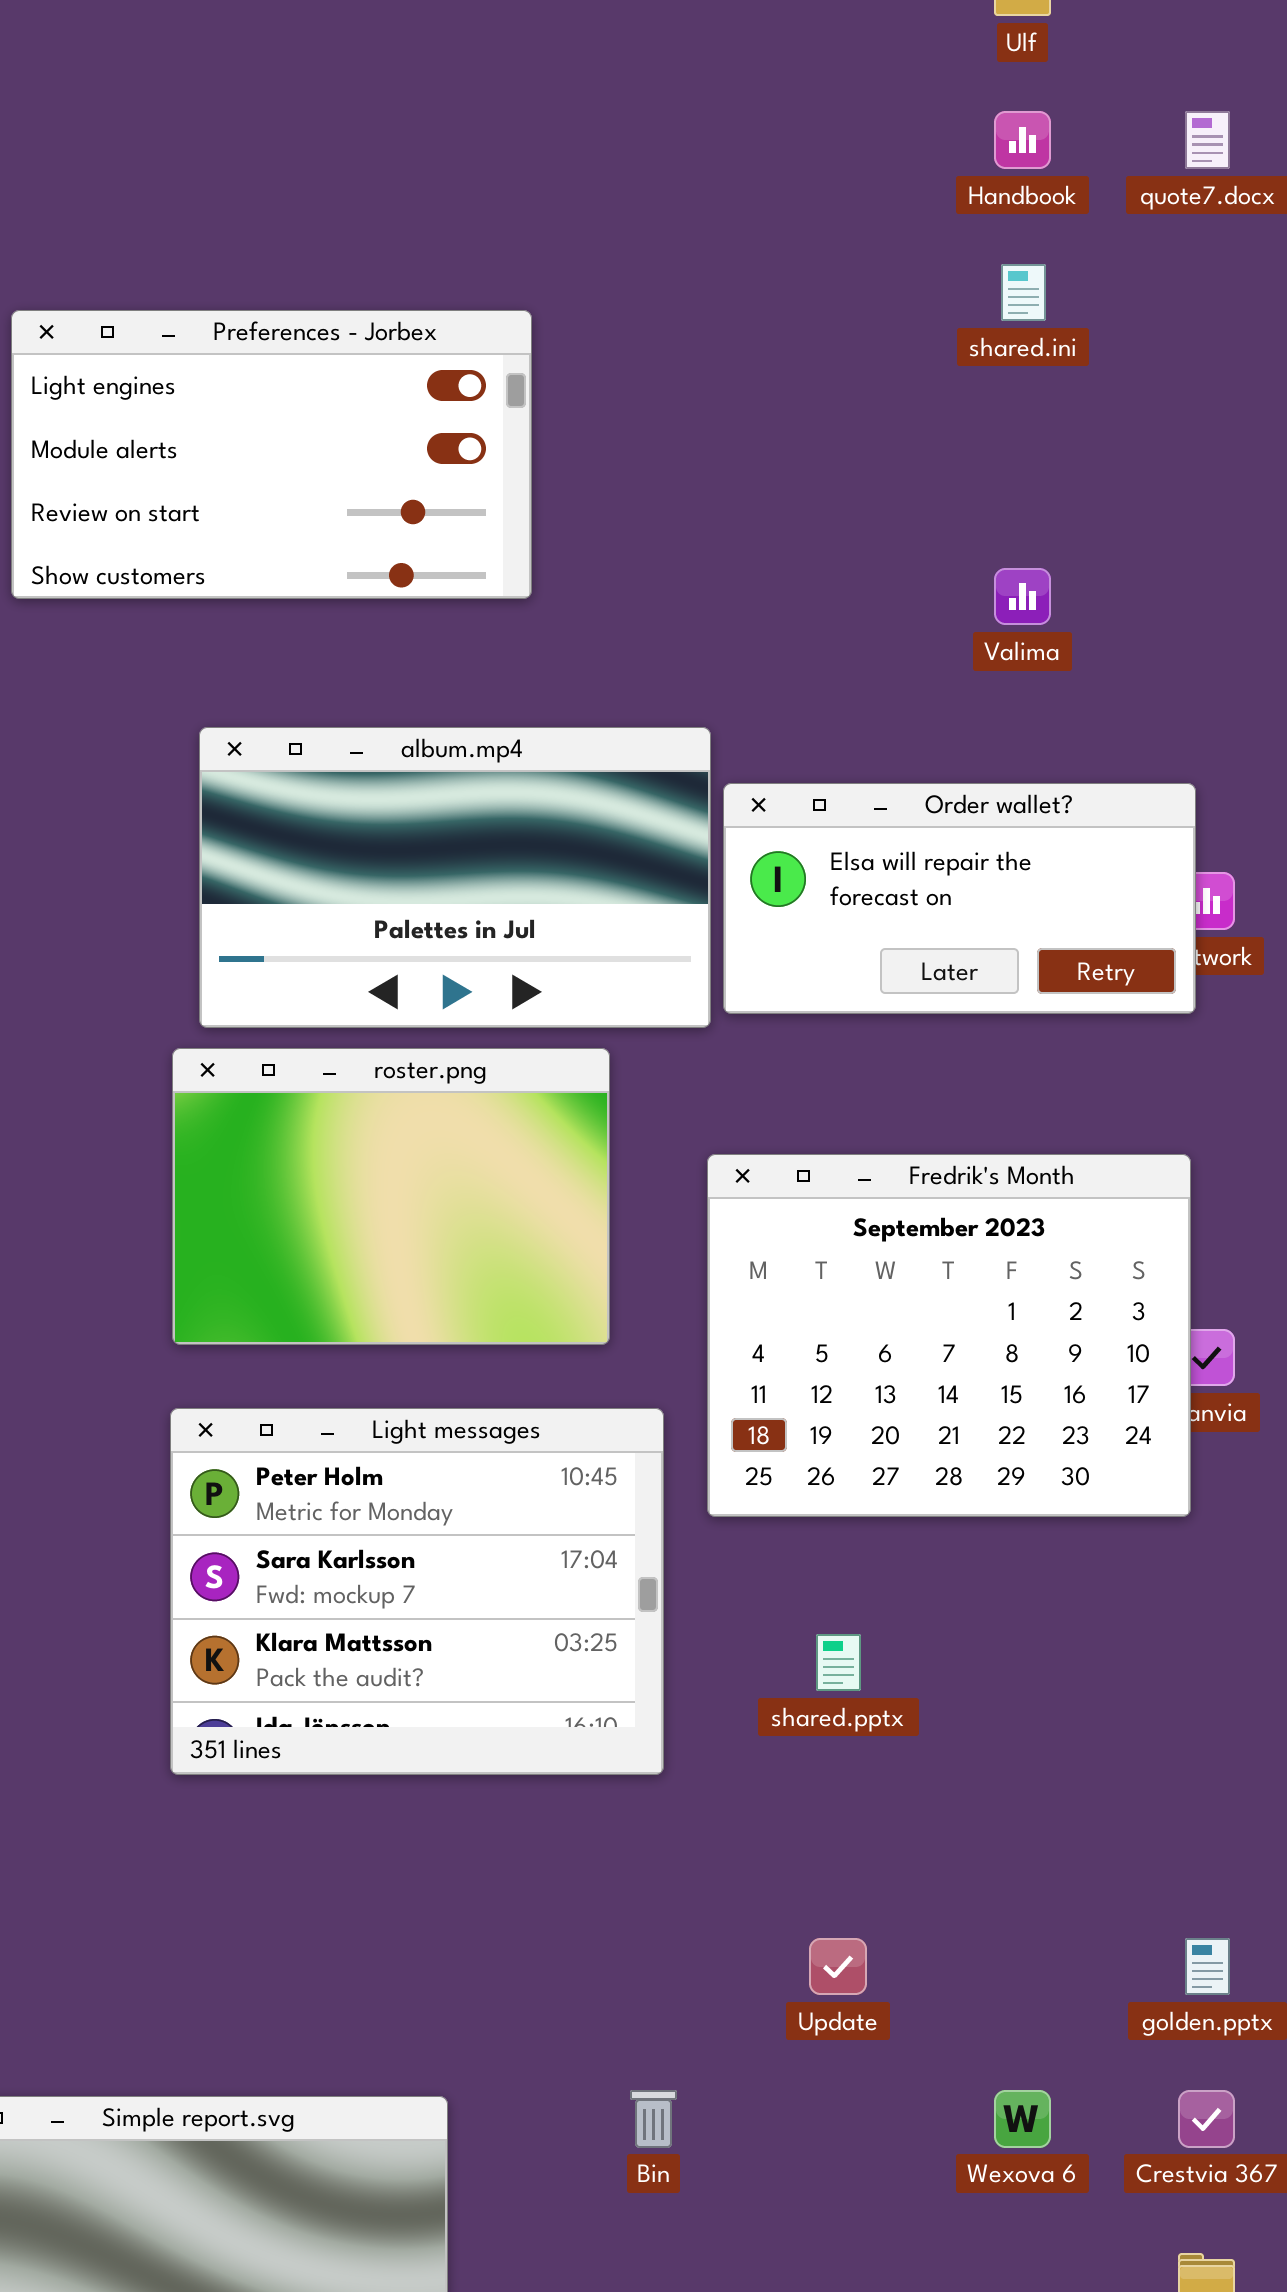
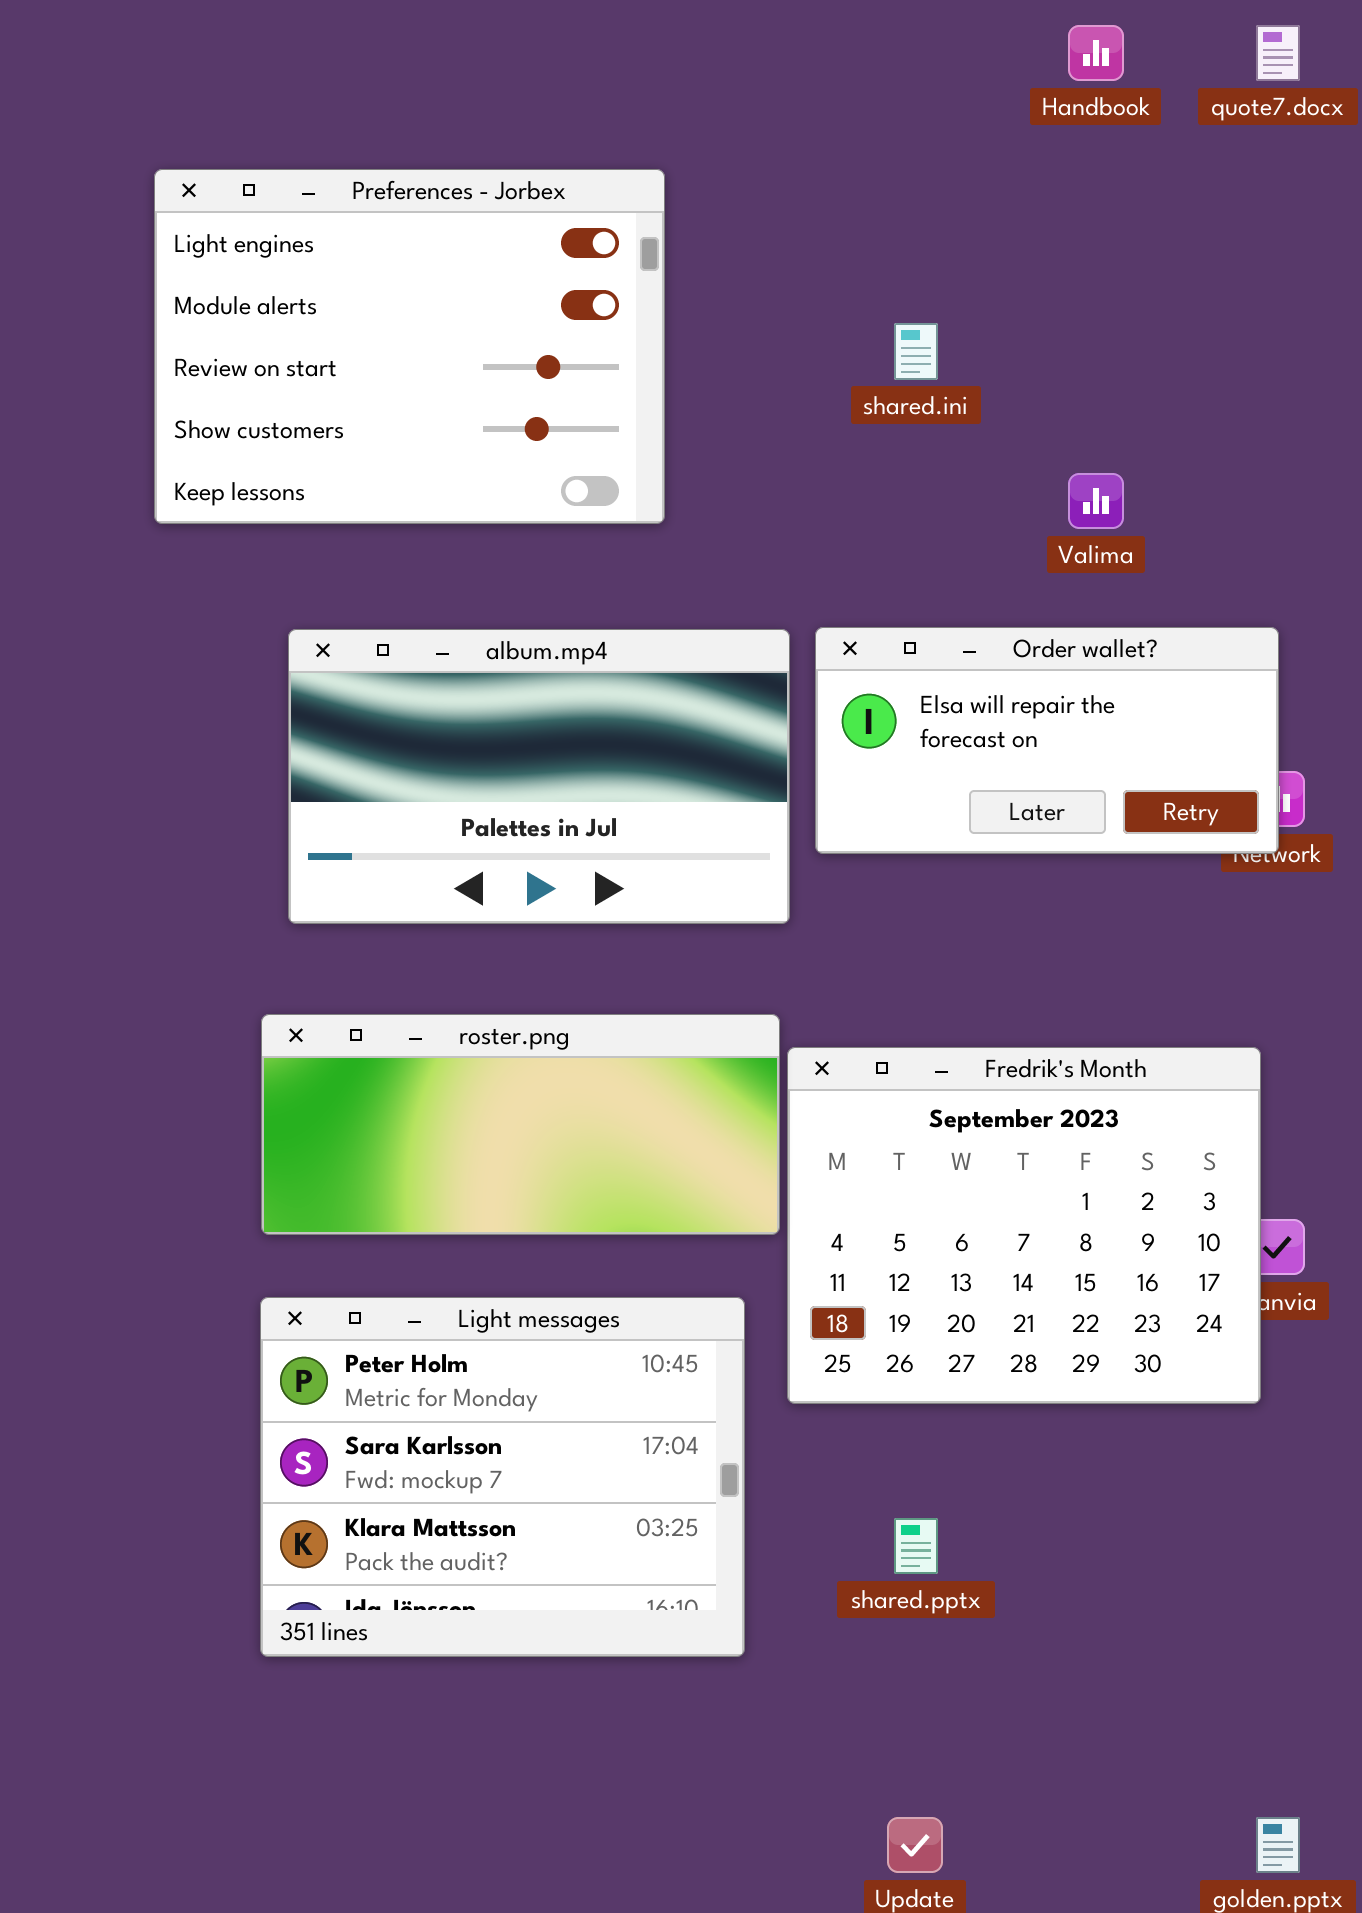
shared.ini: [1001,264,1046,321] -> [894,323,938,380], moved
Preferences - Jorbex: [11,310,532,599] -> [154,169,665,524], moved, resized
Order wallet?: [723,783,1196,1014] -> [815,627,1279,854], moved
roster.png: [172,1048,610,1345] -> [261,1014,780,1235], resized

